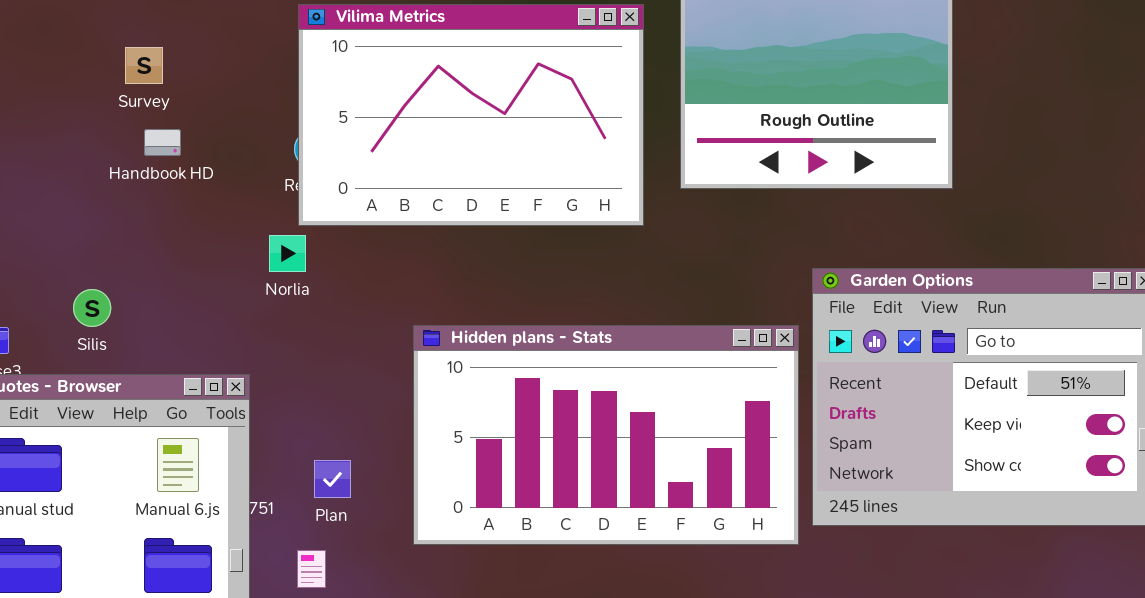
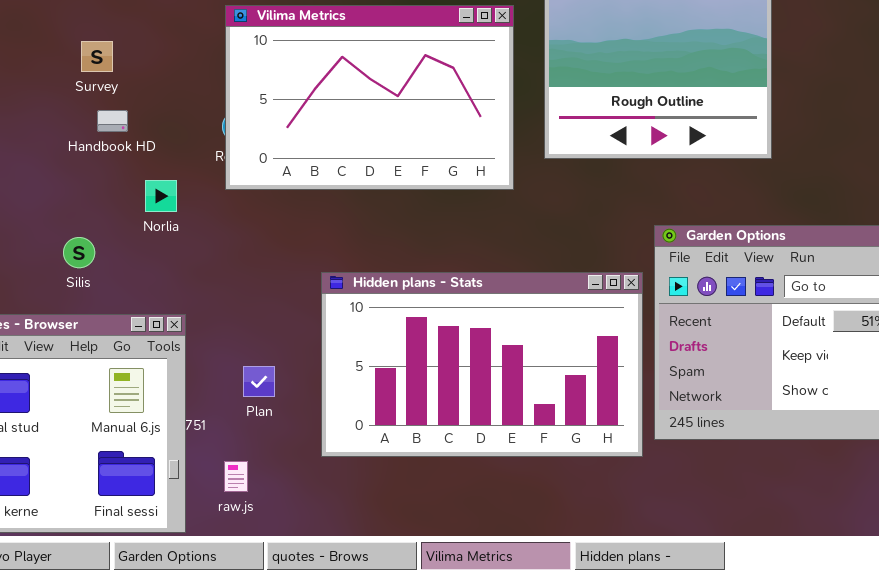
Norlia: [269,235,306,272] -> [145,180,177,212], moved
Silis: [73,289,111,327] -> [63,237,95,268], moved
Plan: [314,460,351,498] -> [243,366,275,397], moved

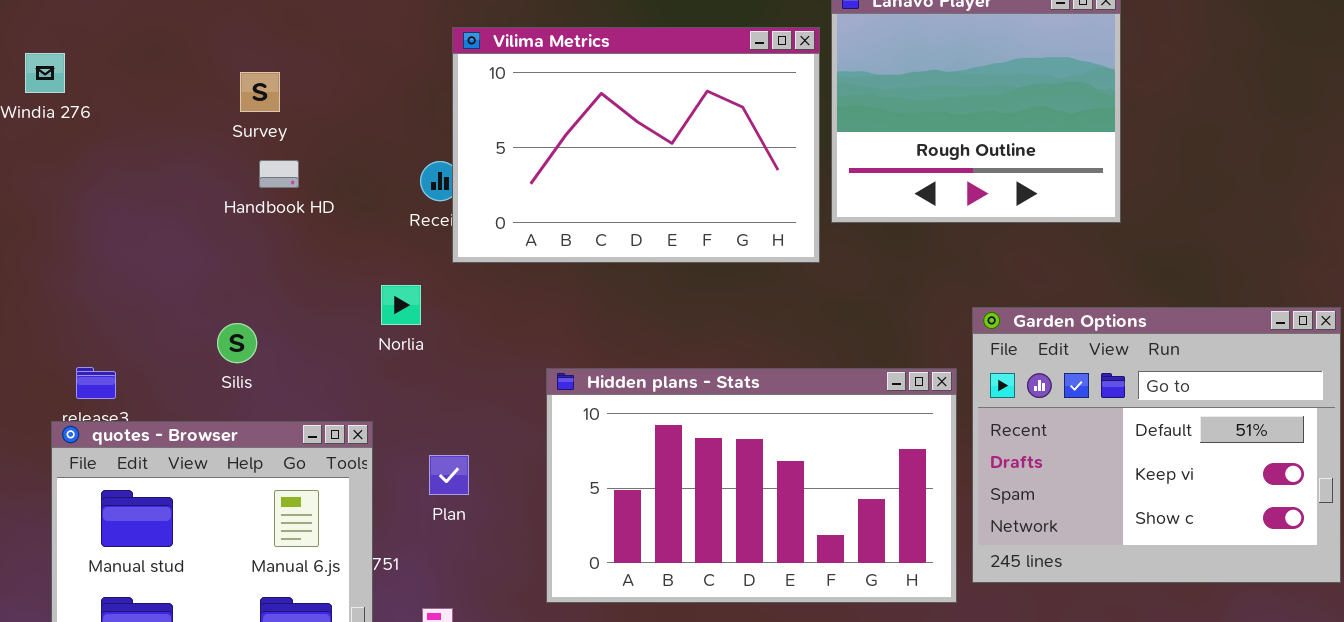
Vilima Metrics: [225,5,514,190] -> [452,27,820,263], moved
Norlia: [145,180,177,212] -> [381,285,421,325], moved
Plan: [243,366,275,397] -> [429,455,469,495], moved

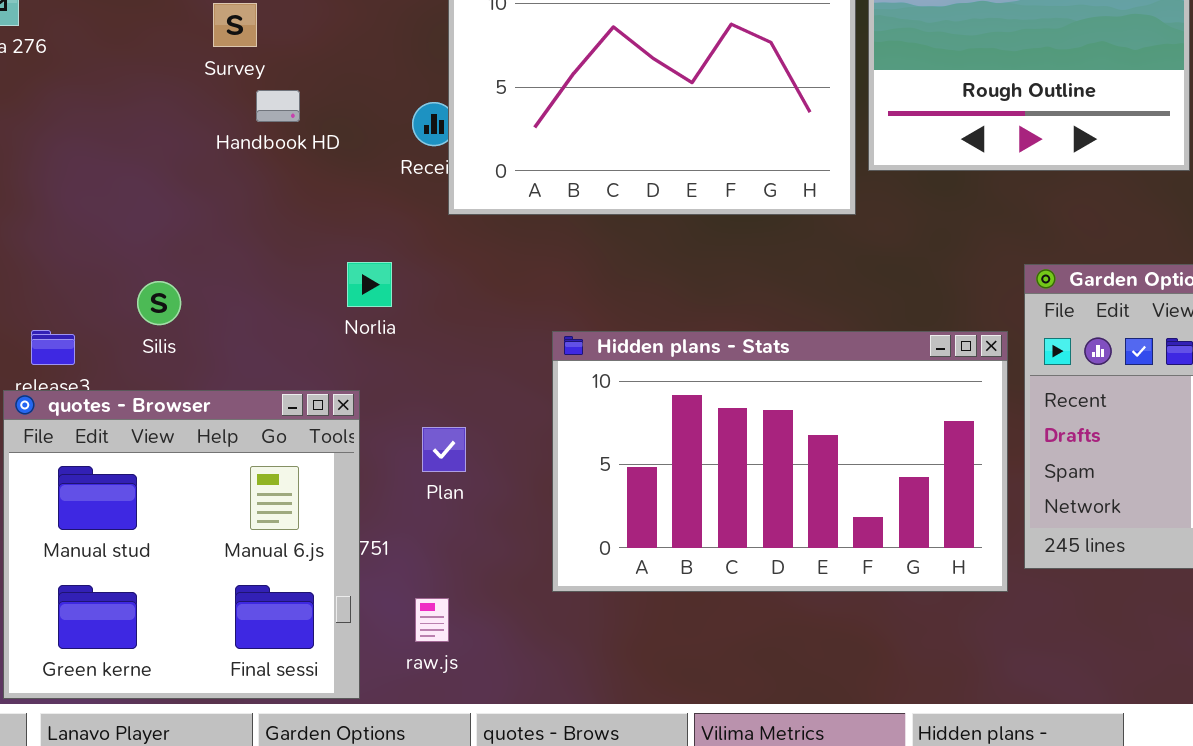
Handbook HD: [259,160,299,188] -> [256,90,300,122], moved
Norlia: [381,285,421,325] -> [347,262,392,307], moved
Silis: [217,323,257,363] -> [137,281,181,325], moved

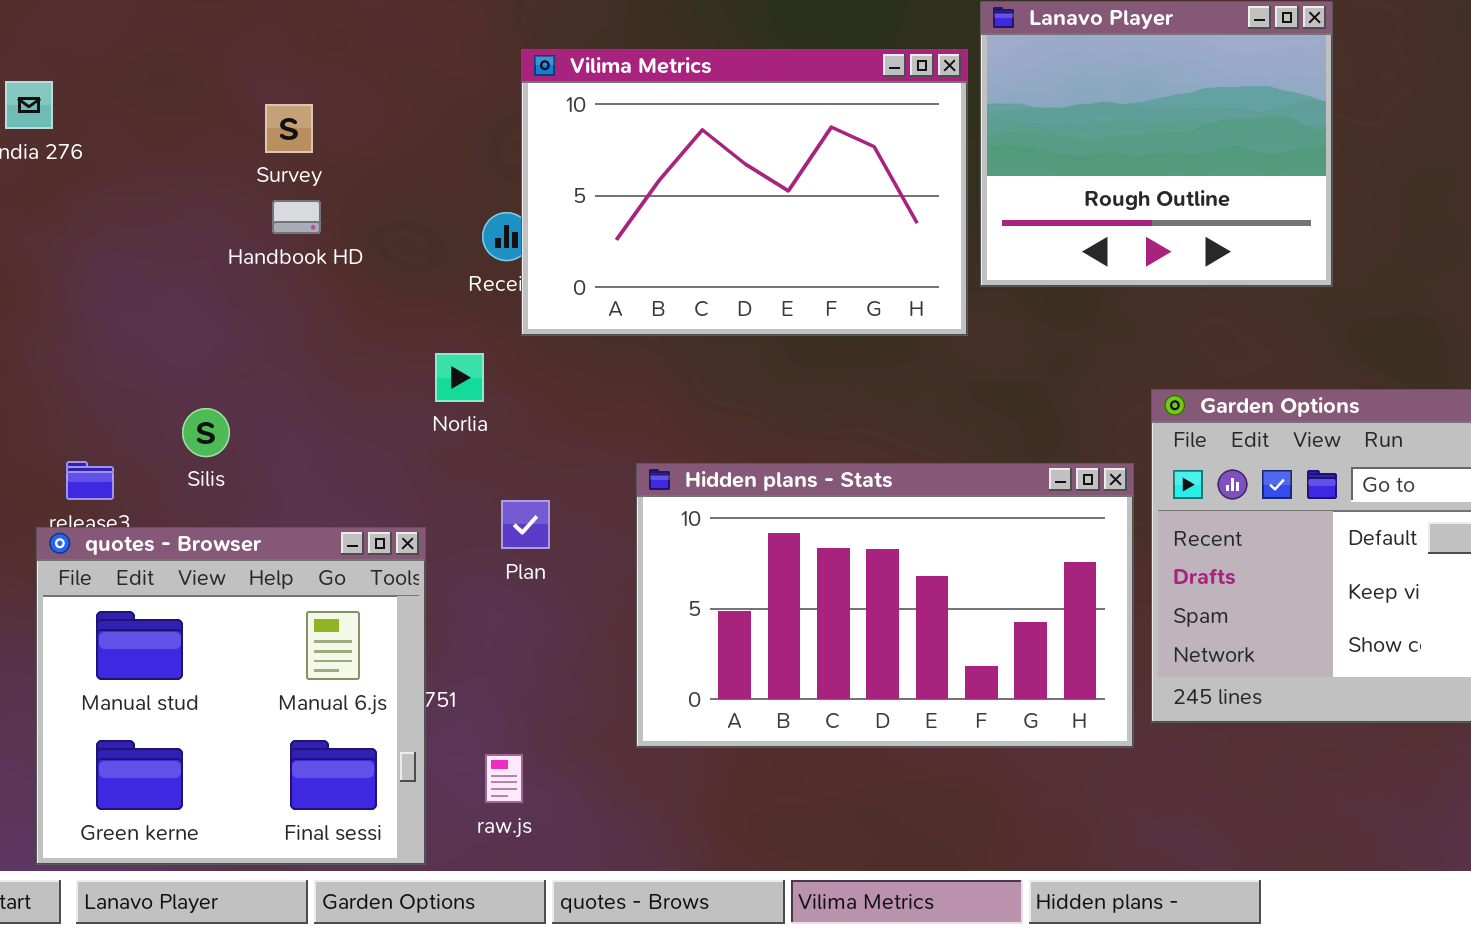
Handbook HD: [256,90,300,122] -> [272,200,321,234], moved
Norlia: [347,262,392,307] -> [435,353,484,402], moved
Plan: [422,427,466,472] -> [501,500,550,549], moved

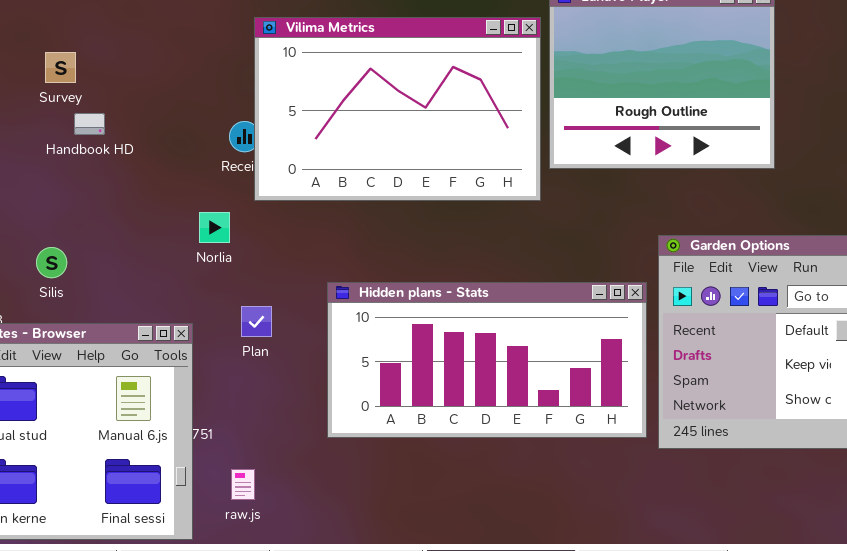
Survey: [265,104,313,153] -> [45,52,76,83], moved
Handbook HD: [272,200,321,234] -> [74,113,105,135], moved
Hidden plans - Stats: [636,463,1134,748] -> [327,282,647,438], resized

